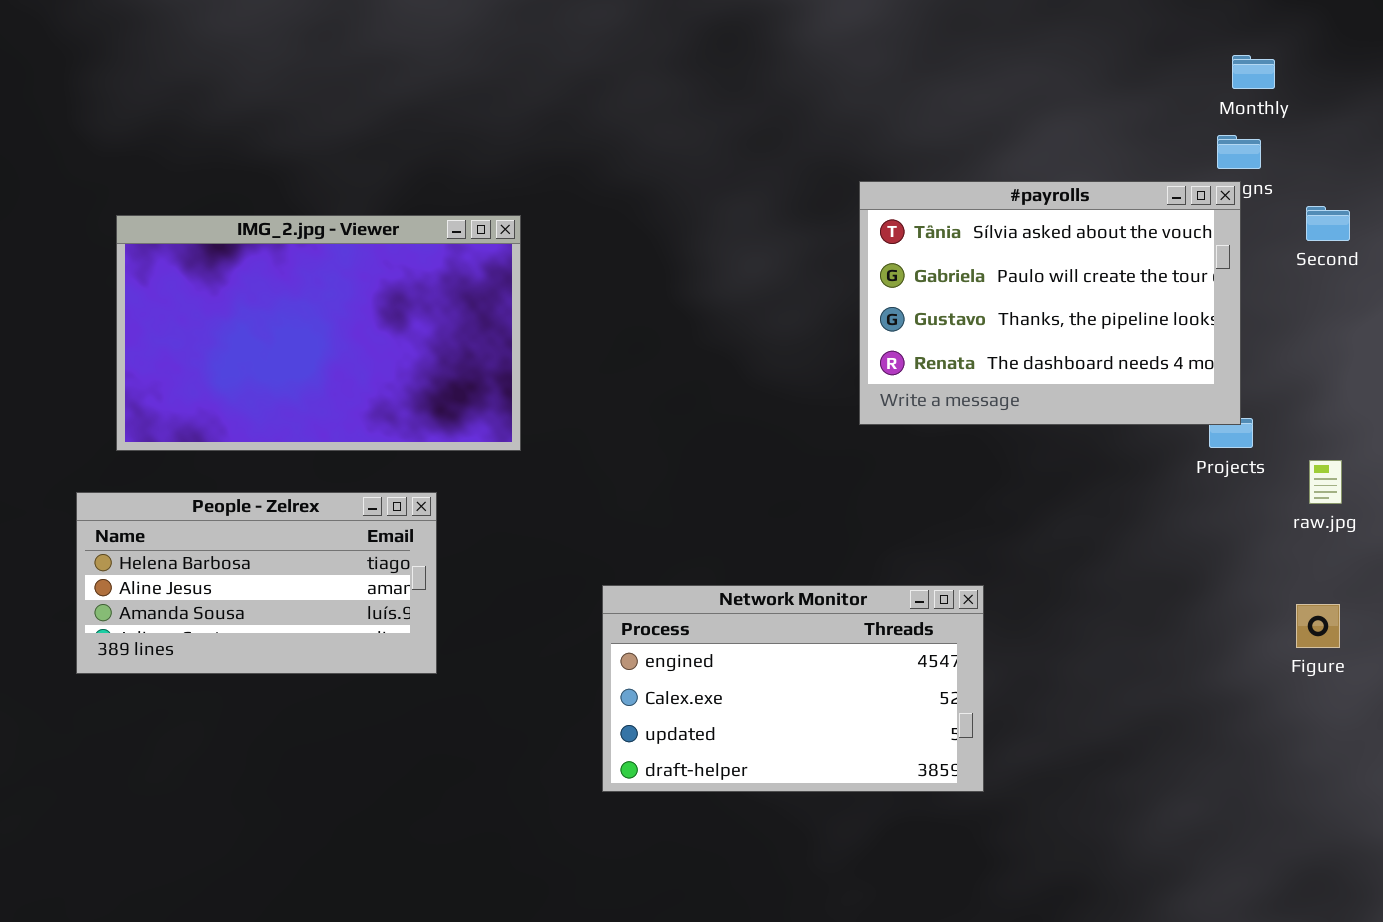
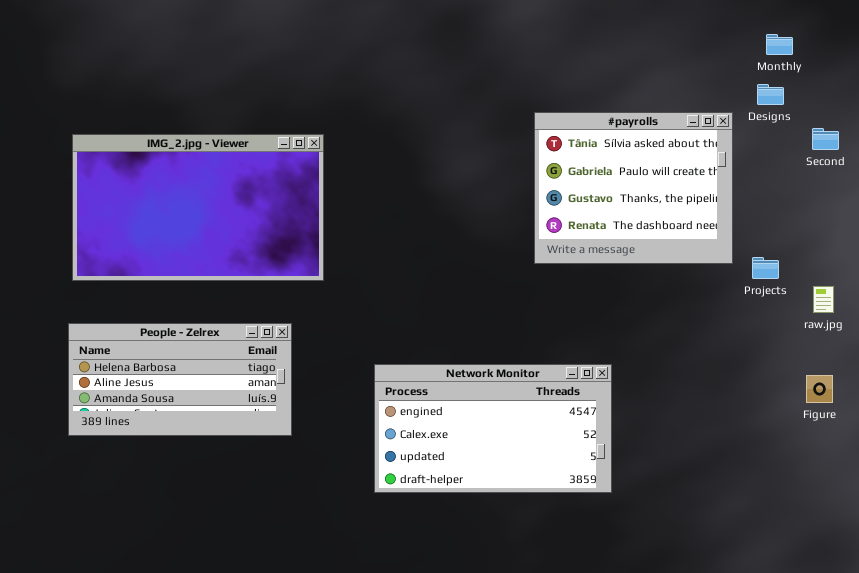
#payrolls: [859,181,1241,425] -> [534,112,733,264], resized
People - Zelrex: [76,492,437,674] -> [68,323,292,436], moved

